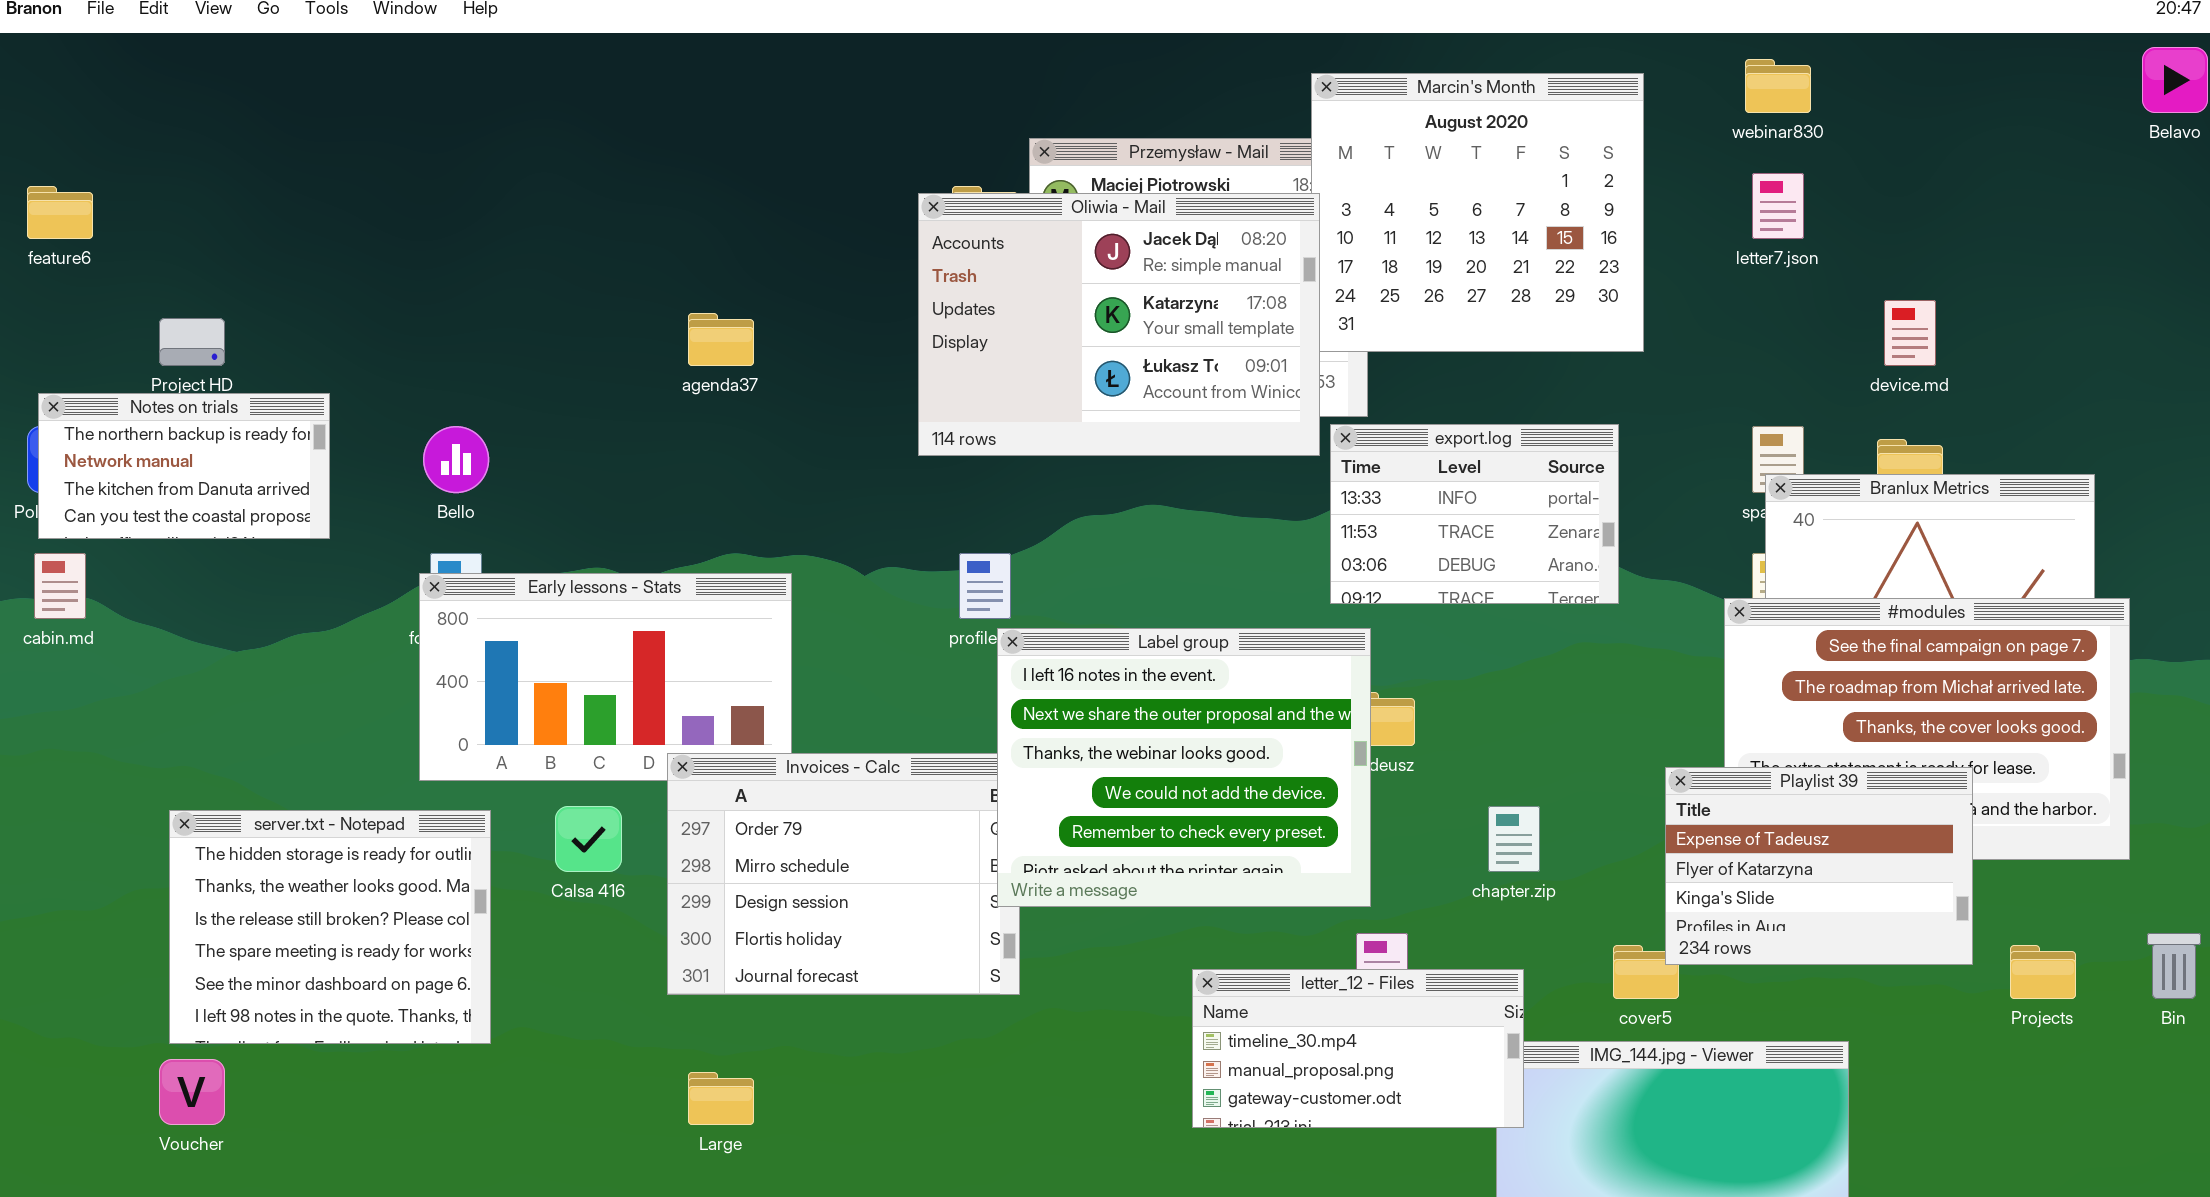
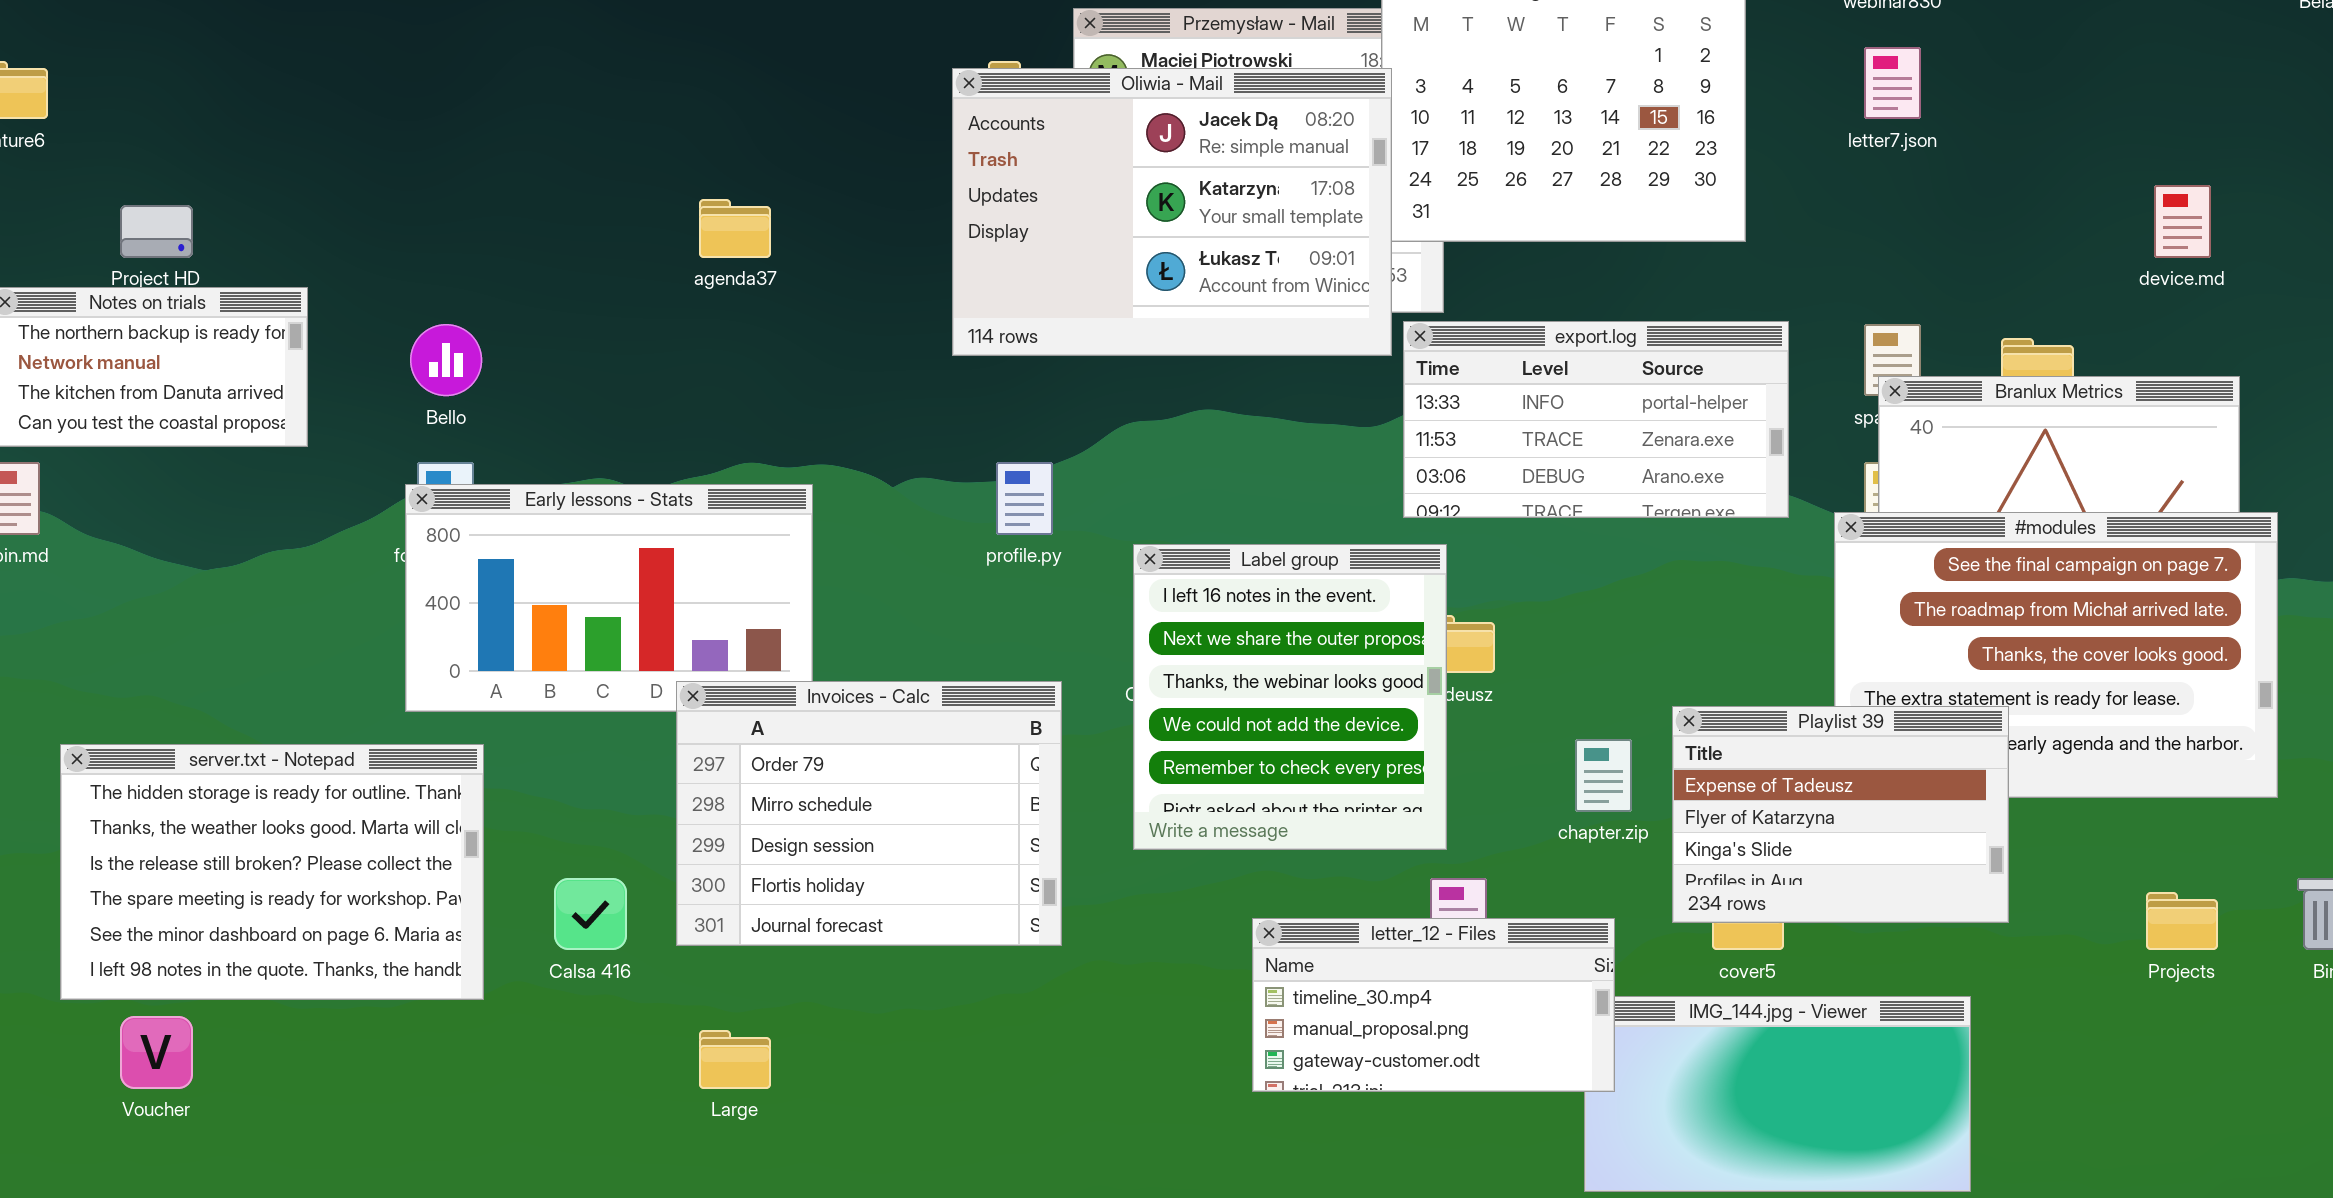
device.md: [1884,300,1936,366] -> [2154,185,2211,258], moved
export.log: [1330,424,1619,604] -> [1403,321,1789,518], resized
Label group: [997,628,1371,907] -> [1133,544,1447,850], resized
Playlist 39: [1665,767,1973,965] -> [1672,706,2009,923], moved
Calsa 416: [555,806,622,872] -> [554,878,627,950], moved
server.txt - Notepad: [169,810,491,1044] -> [60,744,484,1000], resized

